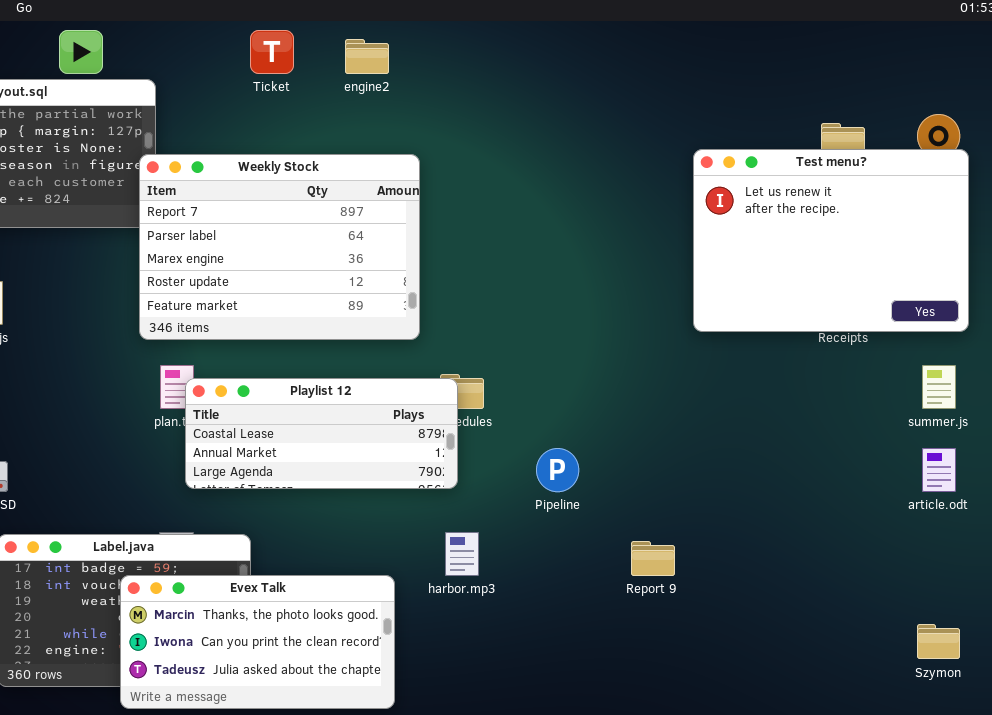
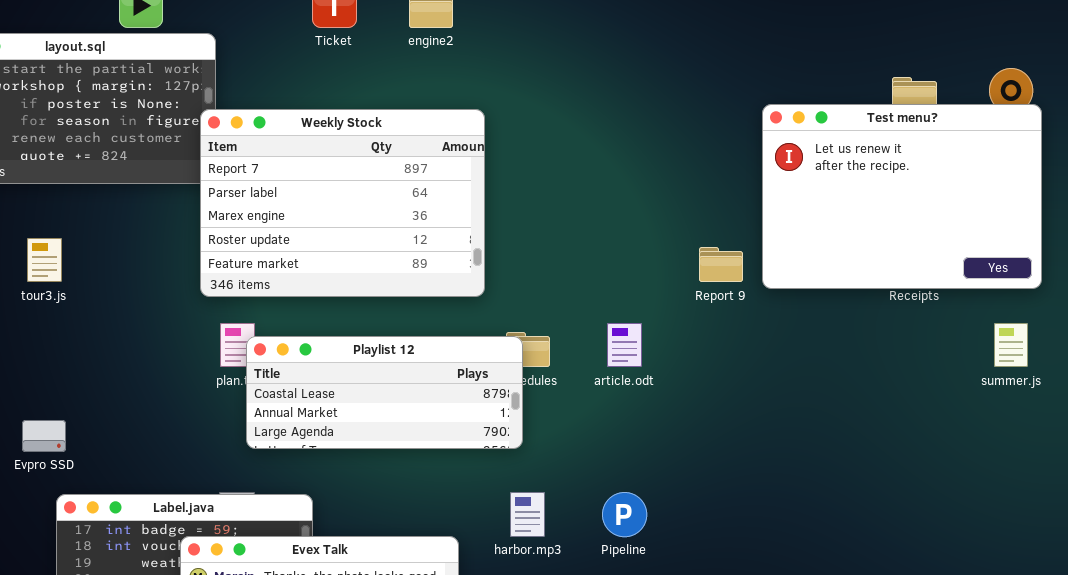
Pipeline: [536,448,579,492] -> [602,492,647,537], moved
article.odt: [922,448,956,492] -> [607,323,642,367], moved
Report 9: [631,541,675,576] -> [699,247,743,282], moved

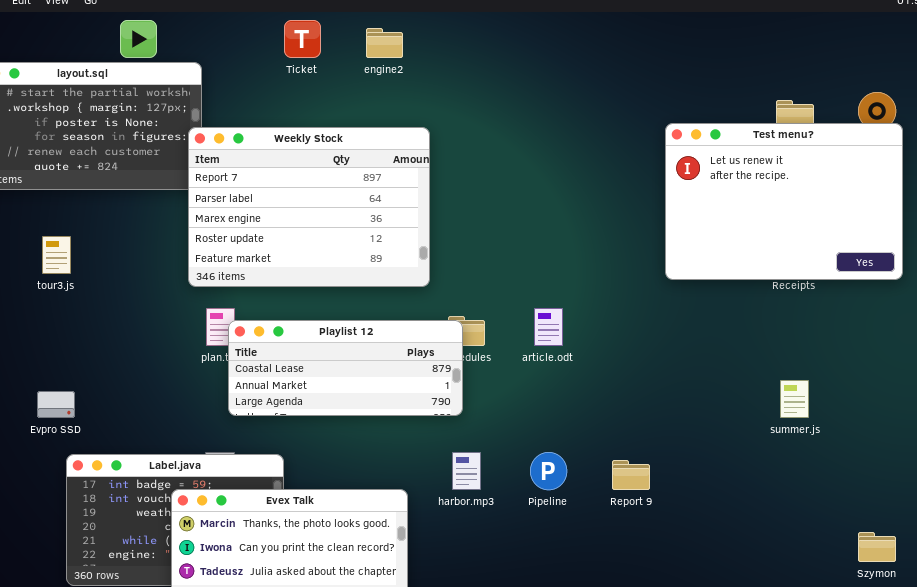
Report 9: [699,247,743,282] -> [612,460,650,490], moved
summer.js: [994,323,1028,367] -> [780,380,809,418], moved

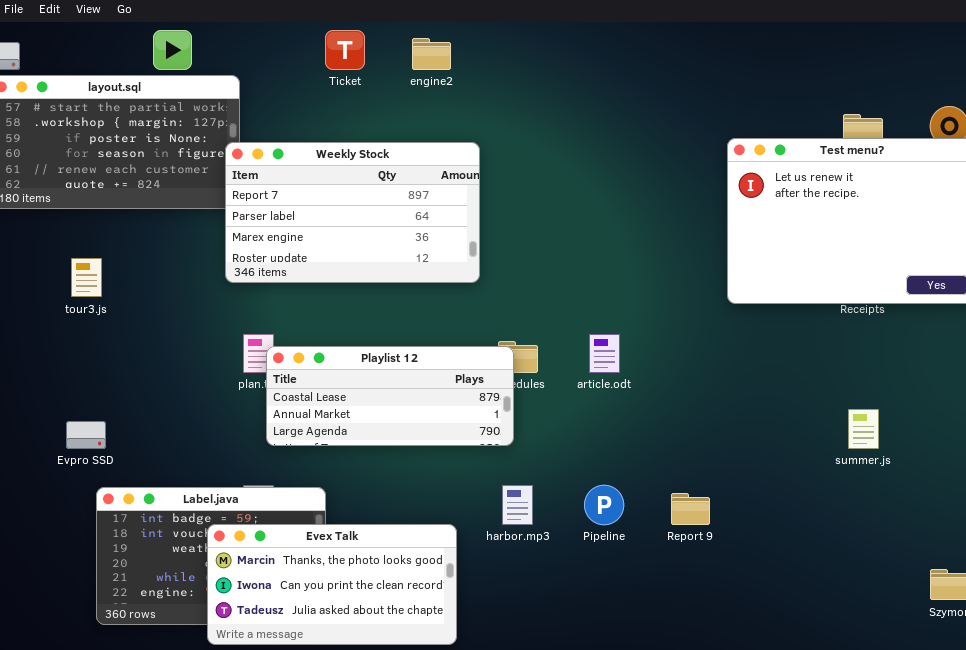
Weekly Stock: [188,127,430,287] -> [225,142,480,283], resized

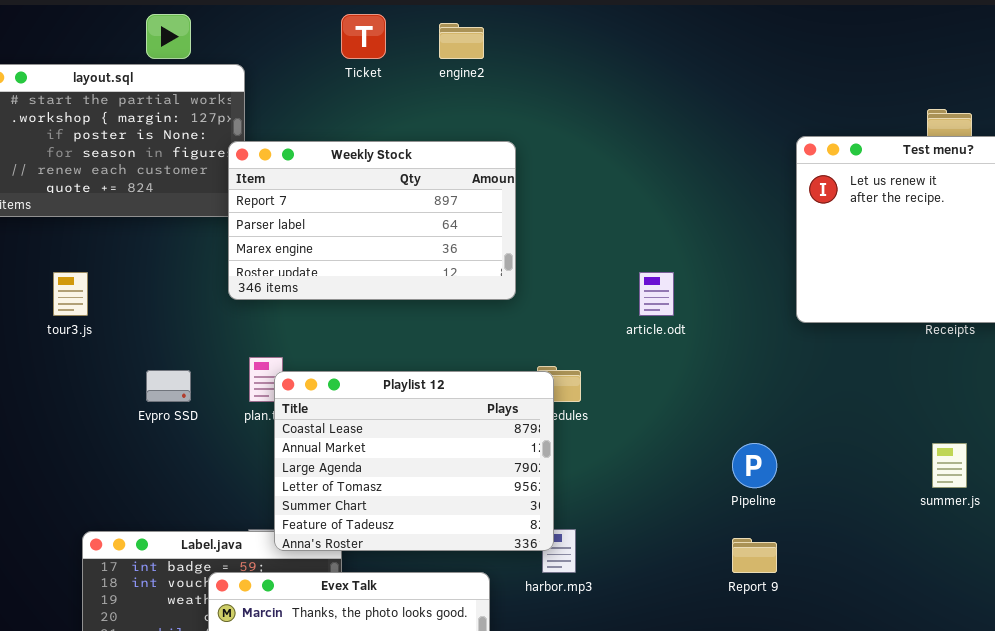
article.odt: [589,334,620,373] -> [639,272,674,316], moved
Playlist 12: [266,346,514,446] -> [274,371,554,551], resized
Evpro SSD: [66,421,106,449] -> [146,370,191,402], moved
Pipeline: [584,485,624,525] -> [732,443,777,488], moved

